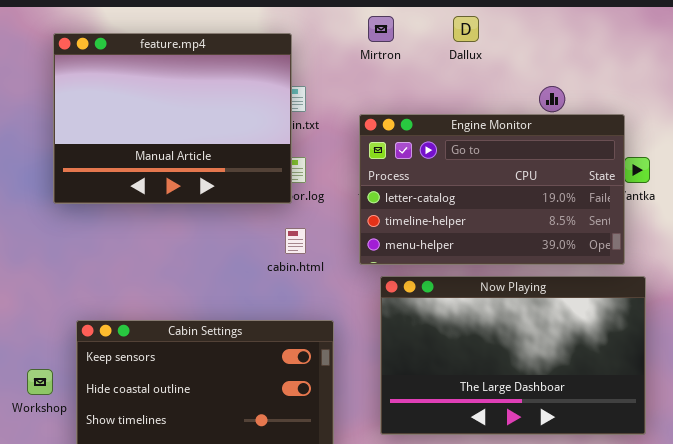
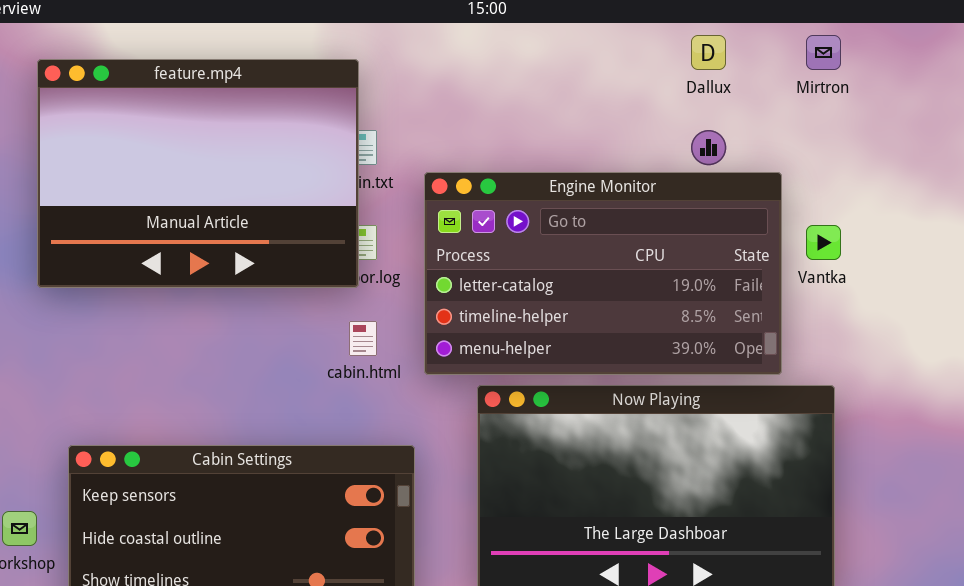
Mirtron: [368,16,394,42] -> [806,35,841,70], moved
Dallux: [453,16,479,42] -> [691,35,726,70], moved
Engine Monitor: [359,114,625,265] -> [424,172,782,375], moved

